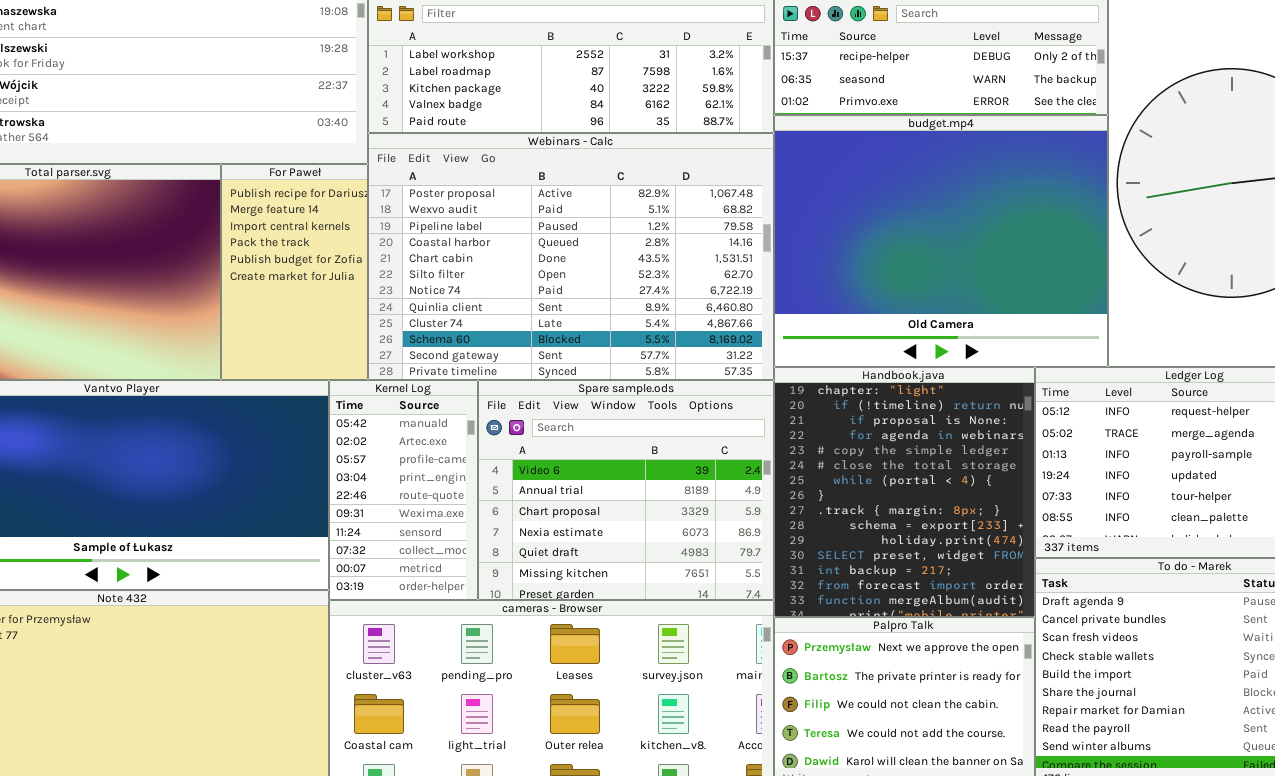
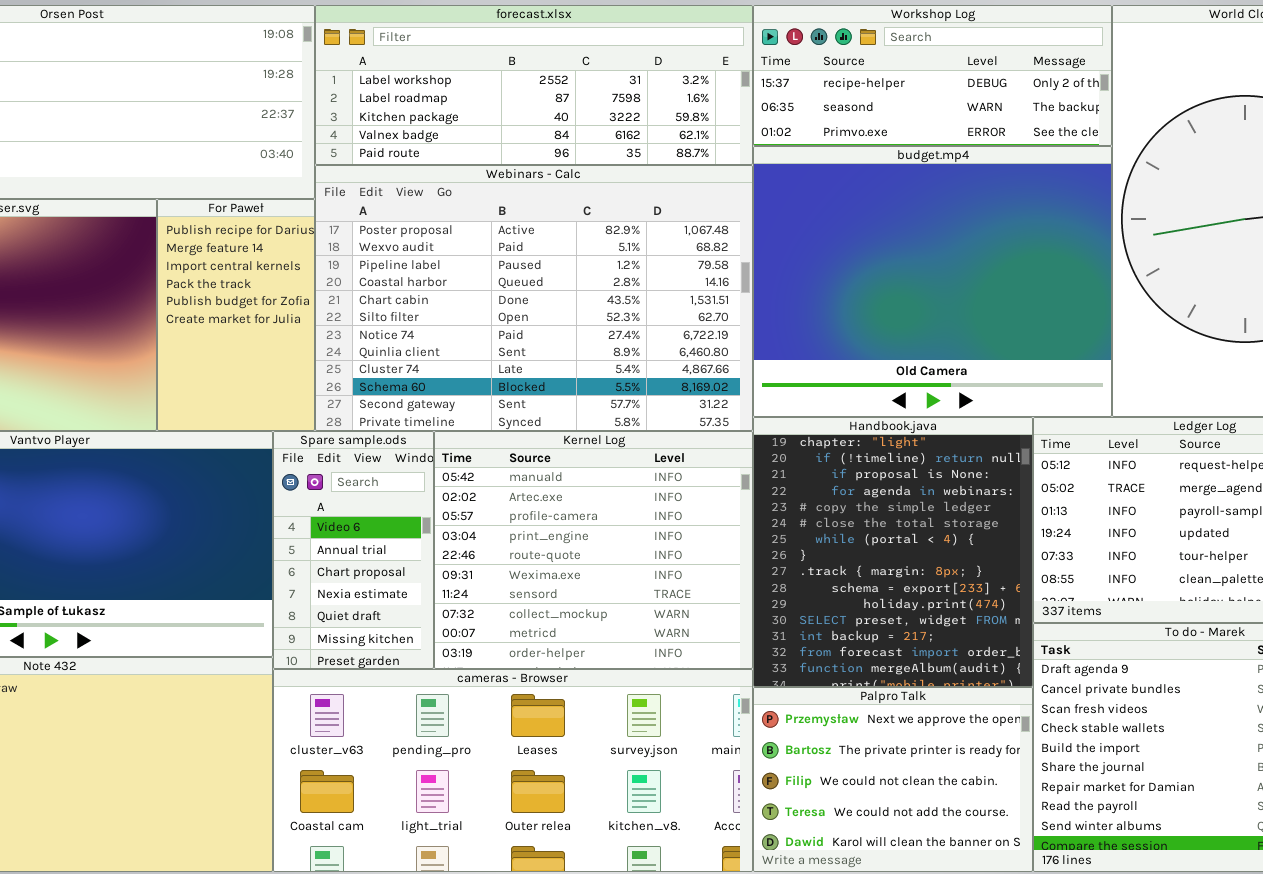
Kernel Log: [329,380,478,600] -> [434,431,753,669], moved, resized
Spare sample.ods: [478,380,774,600] -> [273,431,434,669], moved, resized

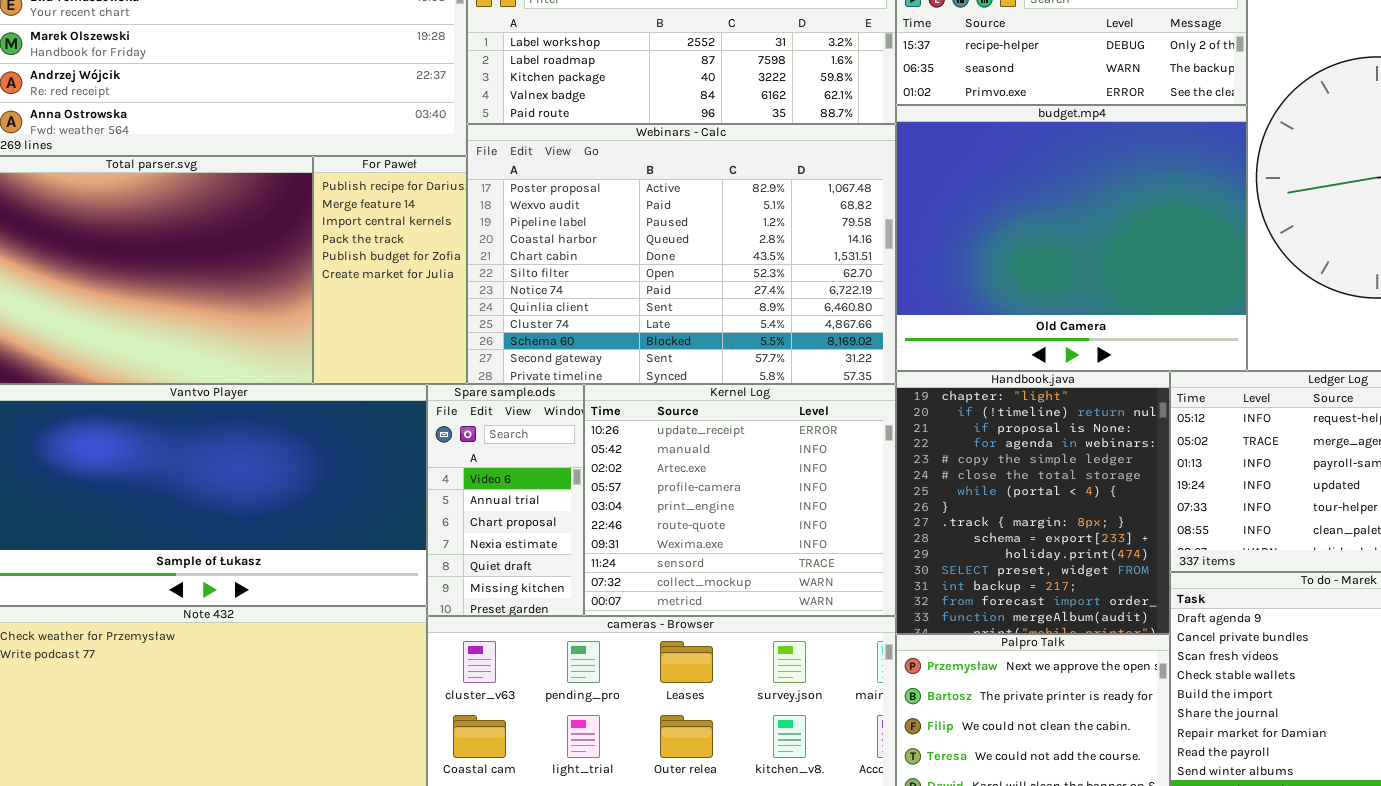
Kernel Log: [434,431,753,669] -> [584,384,896,616], scrolled up 1 row

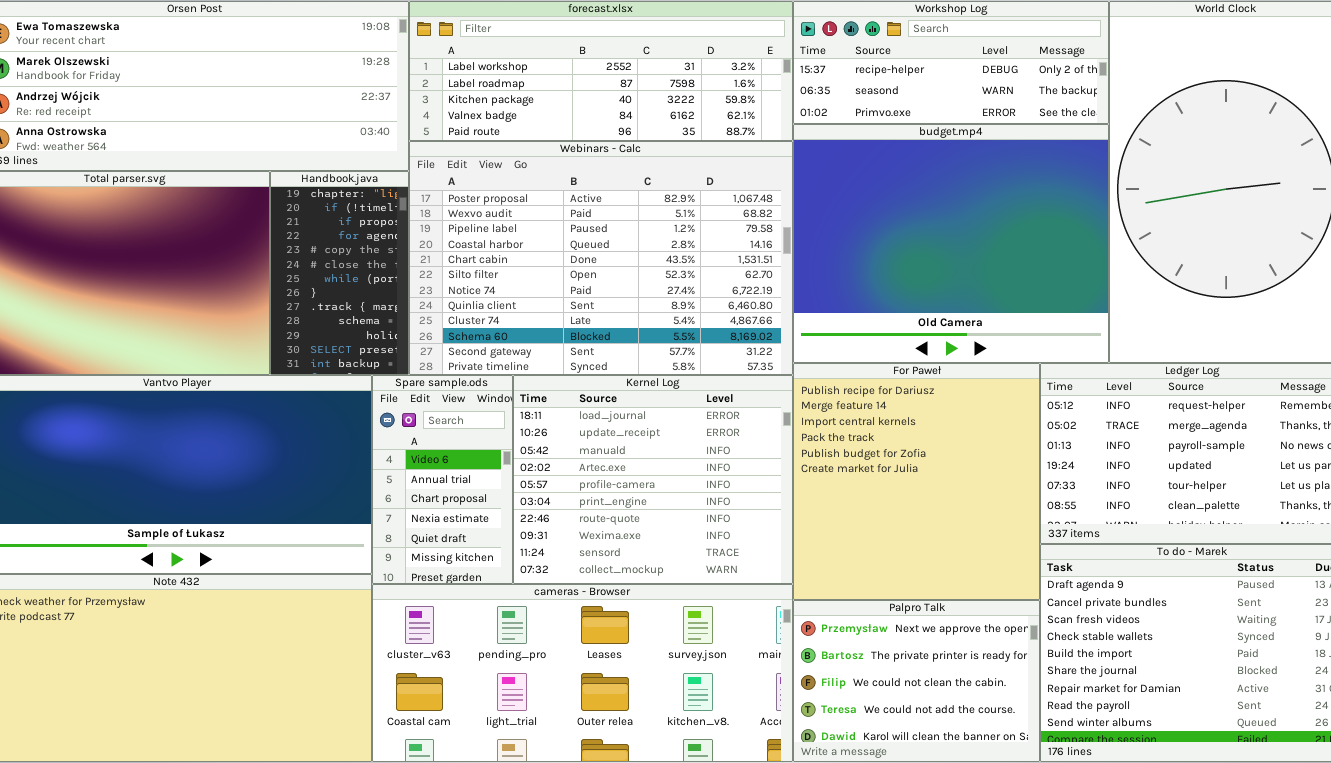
For Paweł: [313,156,467,384] -> [793,363,1040,600], moved, resized
Handbook.java: [896,371,1170,634] -> [270,171,409,375], moved, resized
Kernel Log: [584,384,896,616] -> [513,375,793,584], scrolled up 1 row

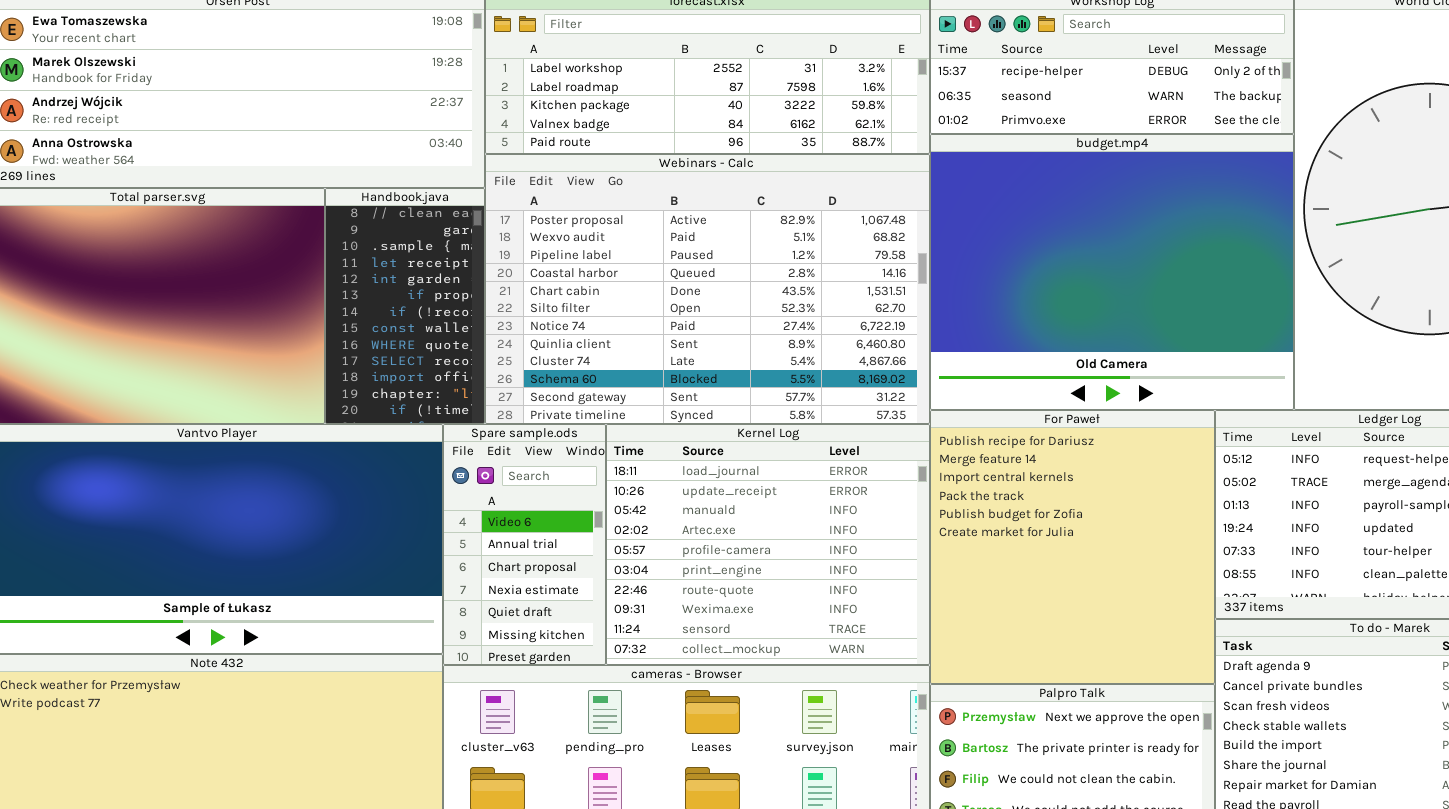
Handbook.java: [270,171,409,375] -> [325,188,485,424], scrolled up 11 rows

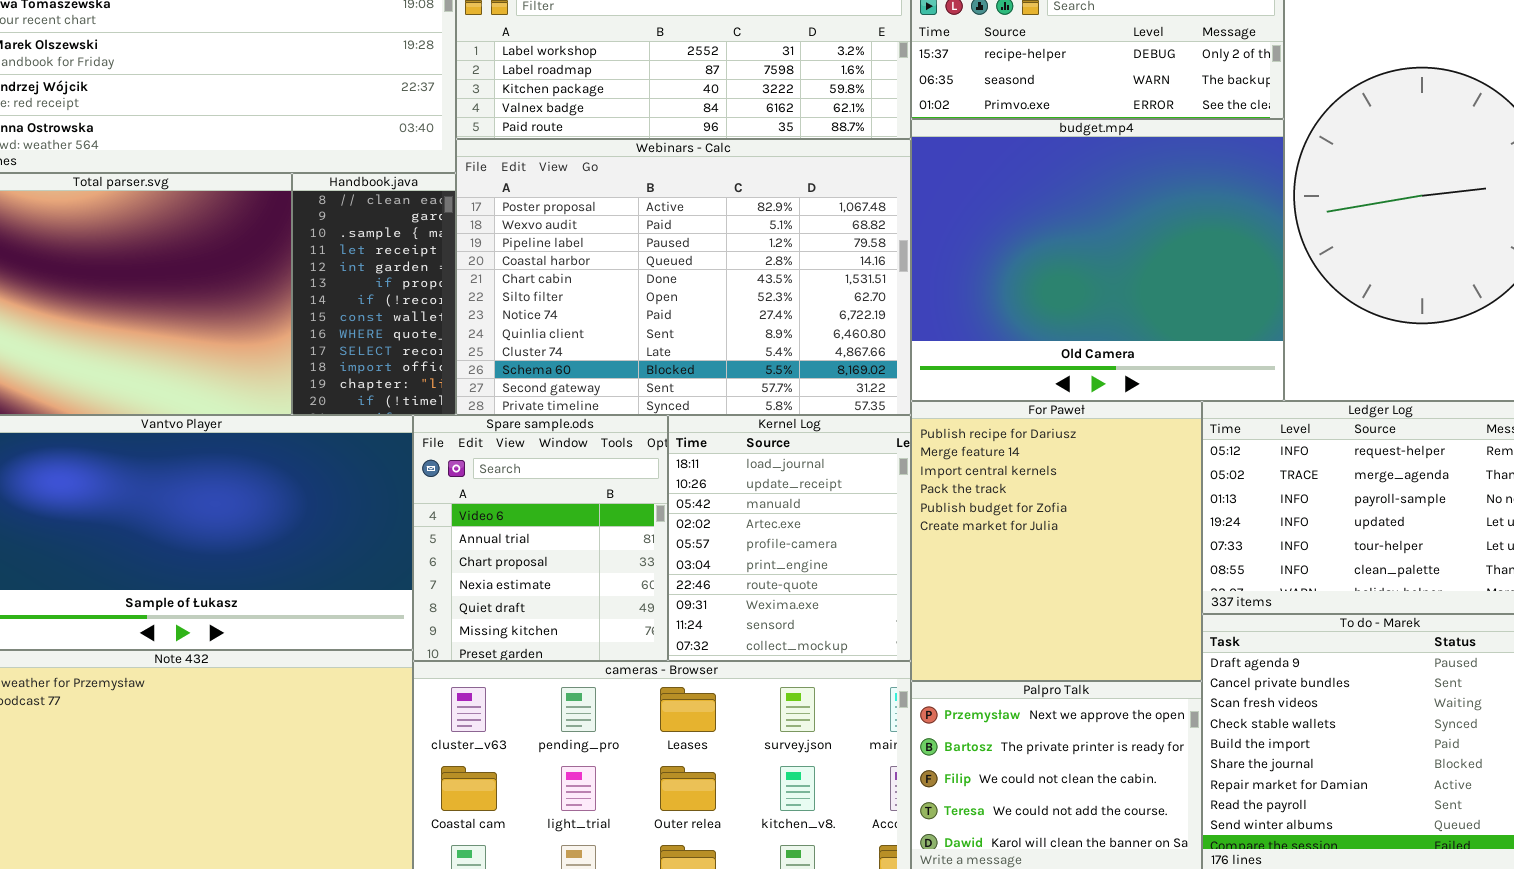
Spare sample.ods: [443,424,606,665] -> [413,415,668,661], resized
Kernel Log: [606,424,930,665] -> [668,415,911,661], resized

